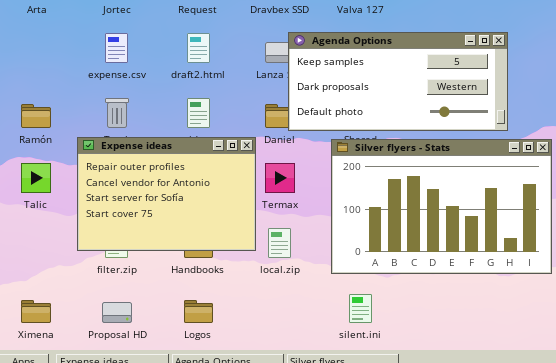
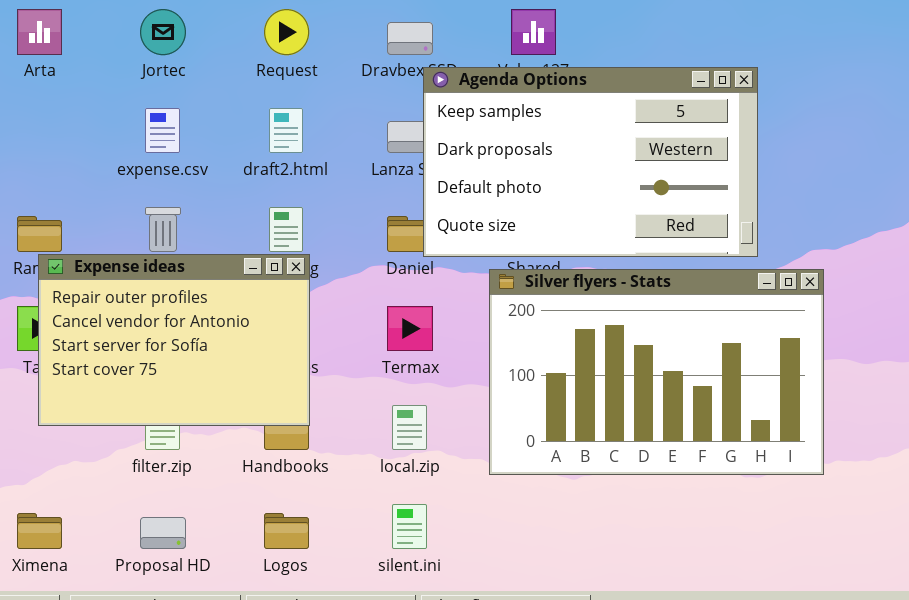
Agenda Options: [288,32,508,131] -> [423,67,758,257], resized
Expense ideas: [77,137,256,251] -> [38,254,310,426], moved
silent.ini: [349,294,372,323] -> [392,504,427,549], moved

